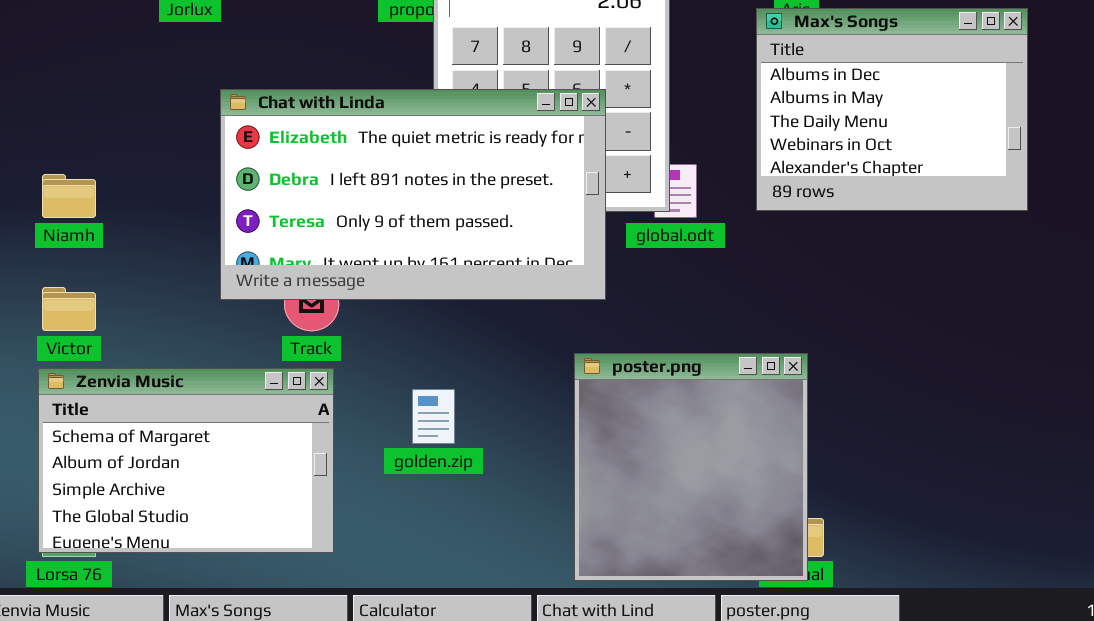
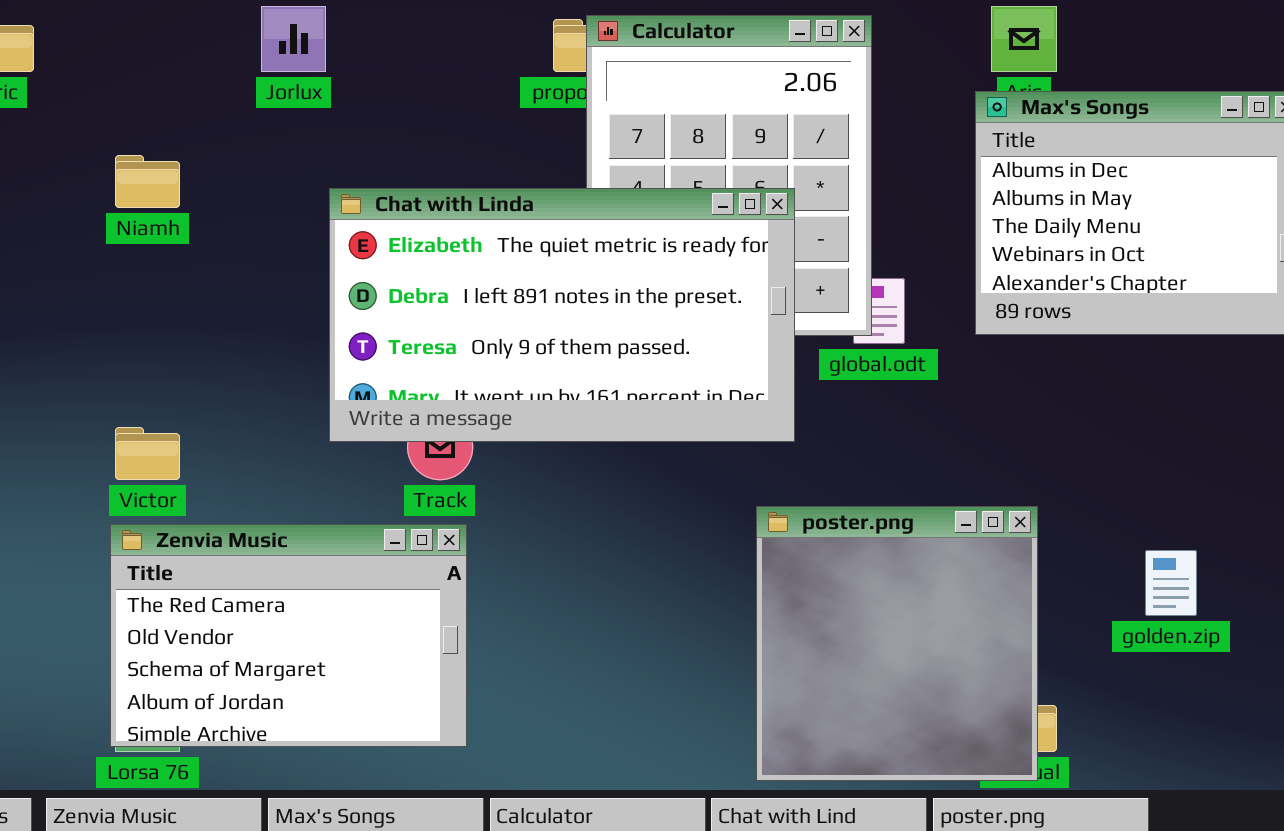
Niamh: [42,174,96,218] -> [115,155,180,208], moved
Zenvia Music: [38,368,334,553] -> [110,524,467,747], scrolled up 2 rows
golden.zip: [412,389,455,444] -> [1145,550,1197,616], moved

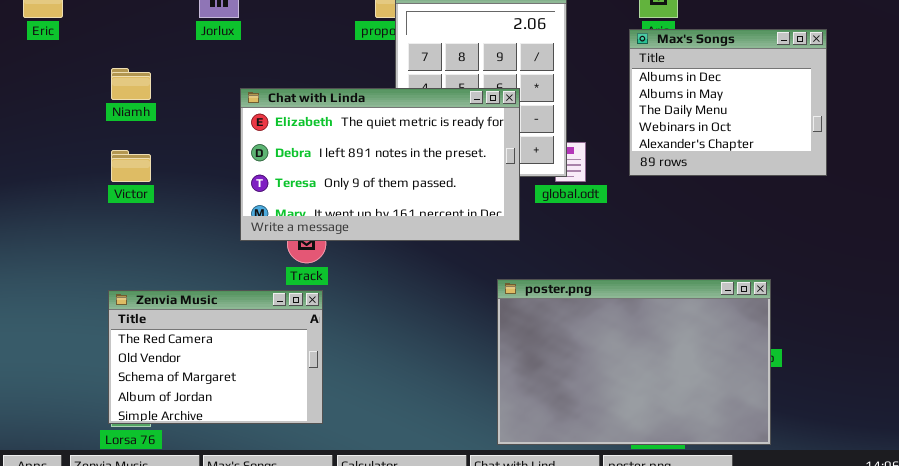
Victor: [115,427,180,480] -> [111,150,151,182], moved
poster.png: [756,506,1038,781] -> [497,279,771,445], resized

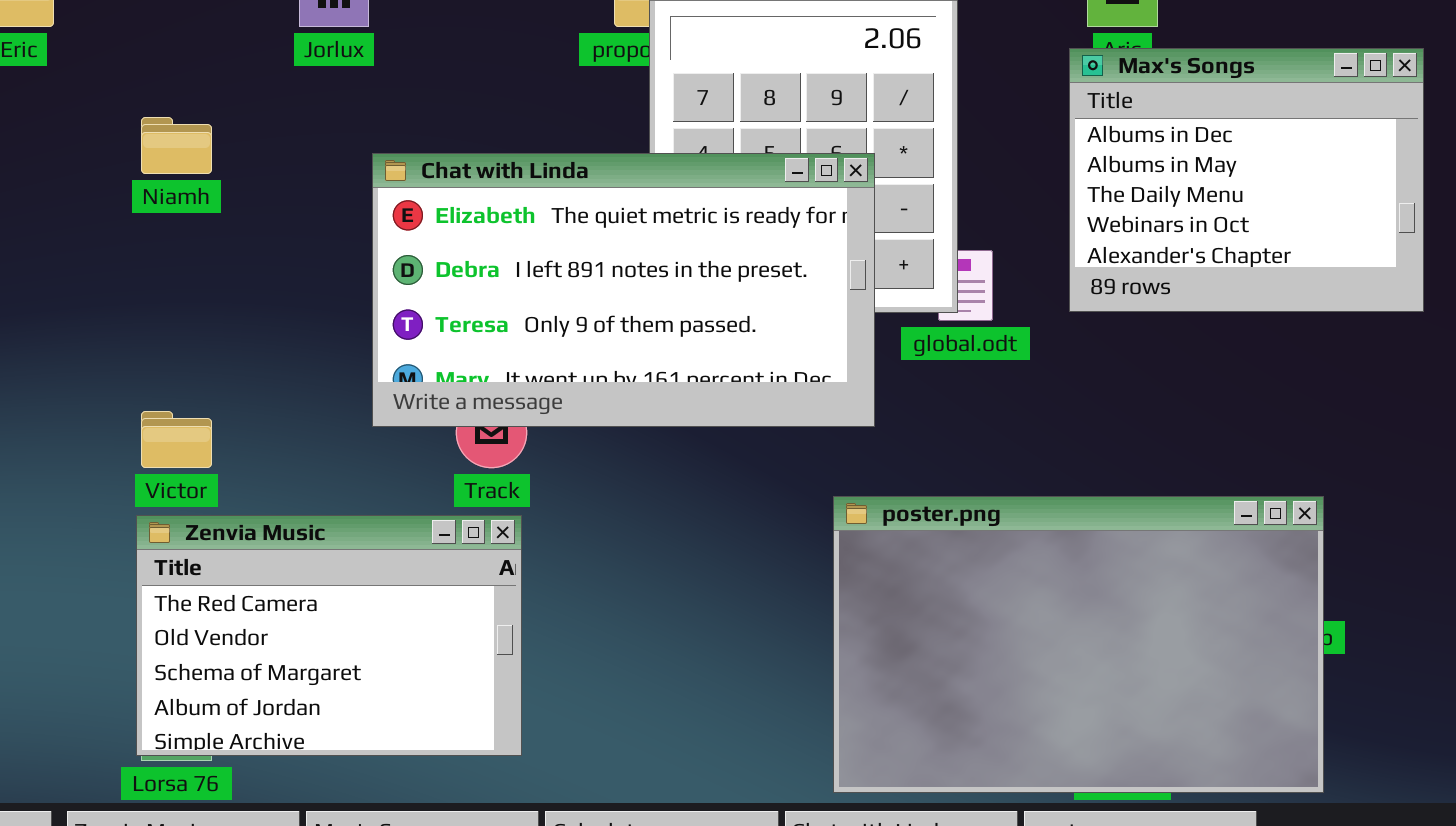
Victor: [111,150,151,182] -> [141,411,212,468], moved

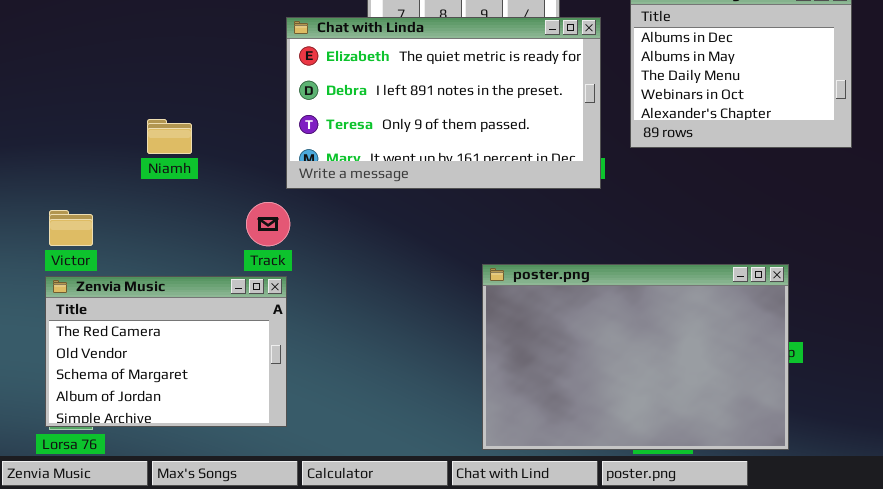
Niamh: [141,117,212,174] -> [147,119,192,154], moved
Chat with Linda: [372,153,875,427] -> [286,17,601,189], moved

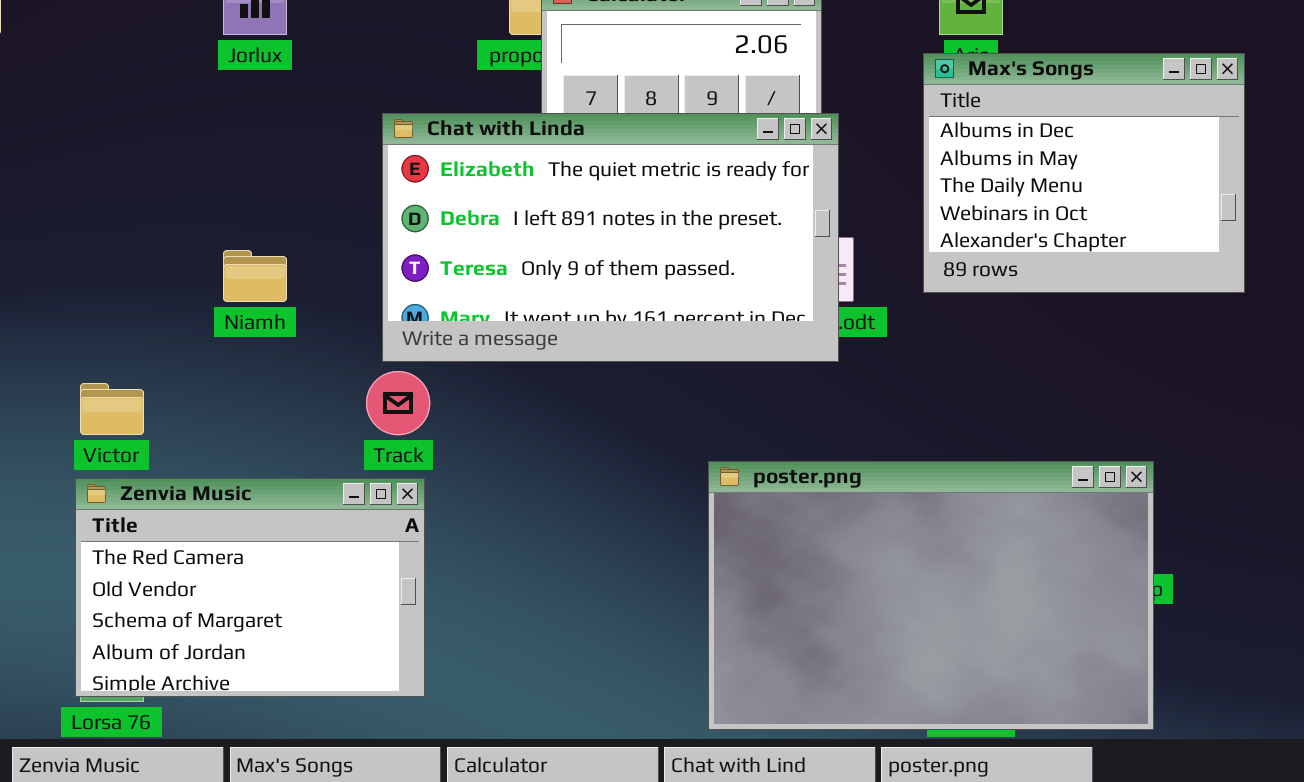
Chat with Linda: [286,17,601,189] -> [382,113,839,362], moved

